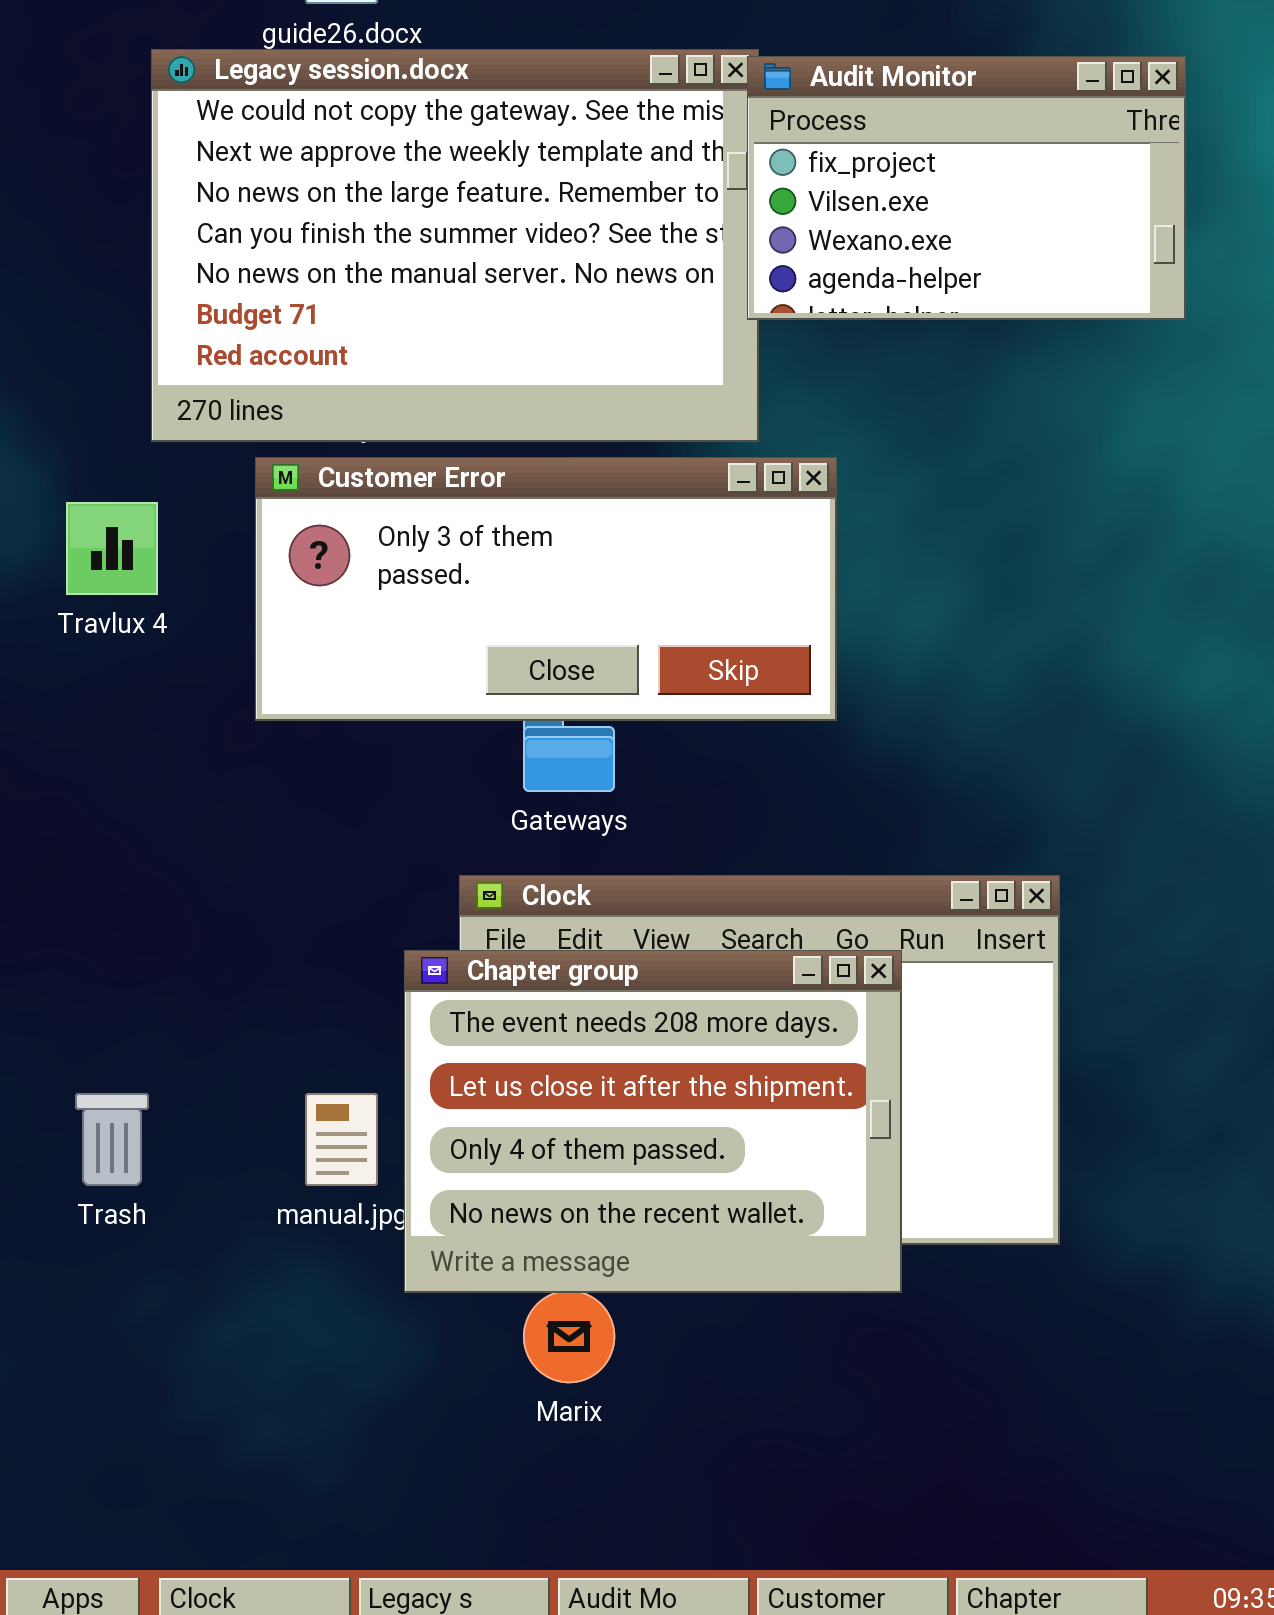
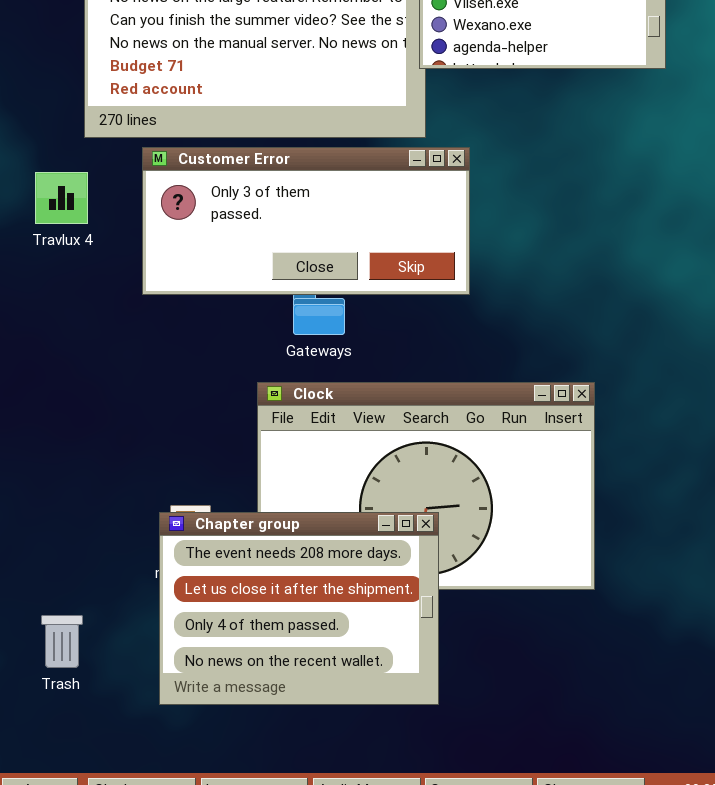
Chapter group: [404,950,902,1293] -> [159,512,439,705], moved
Trash: [75,1093,149,1186] -> [41,615,83,668], moved

